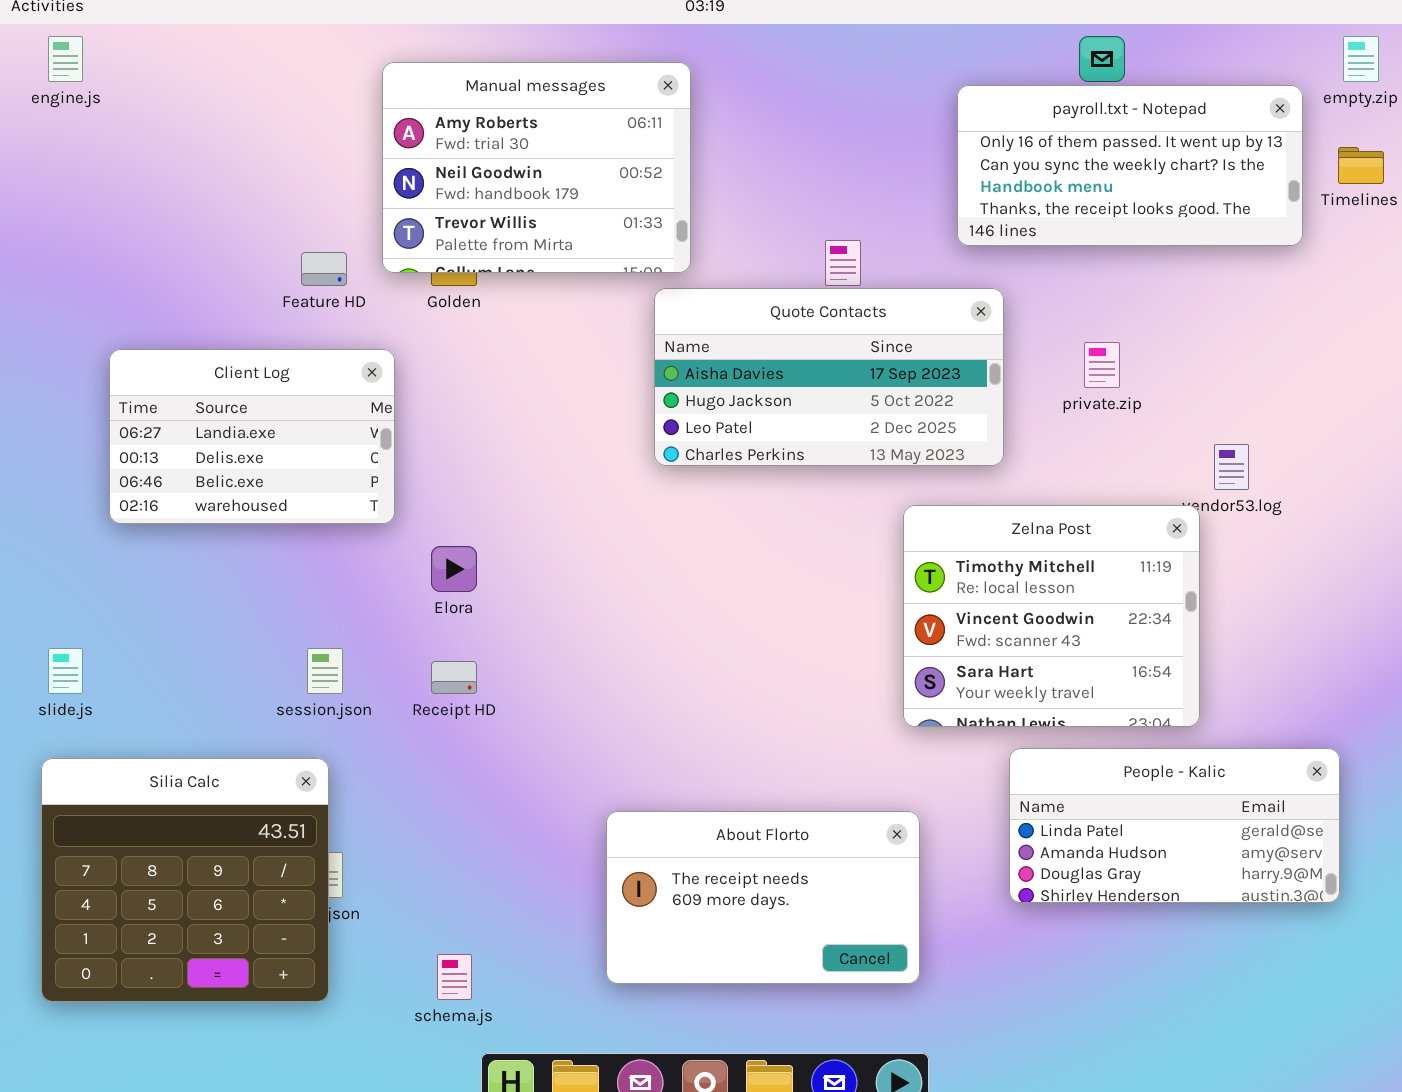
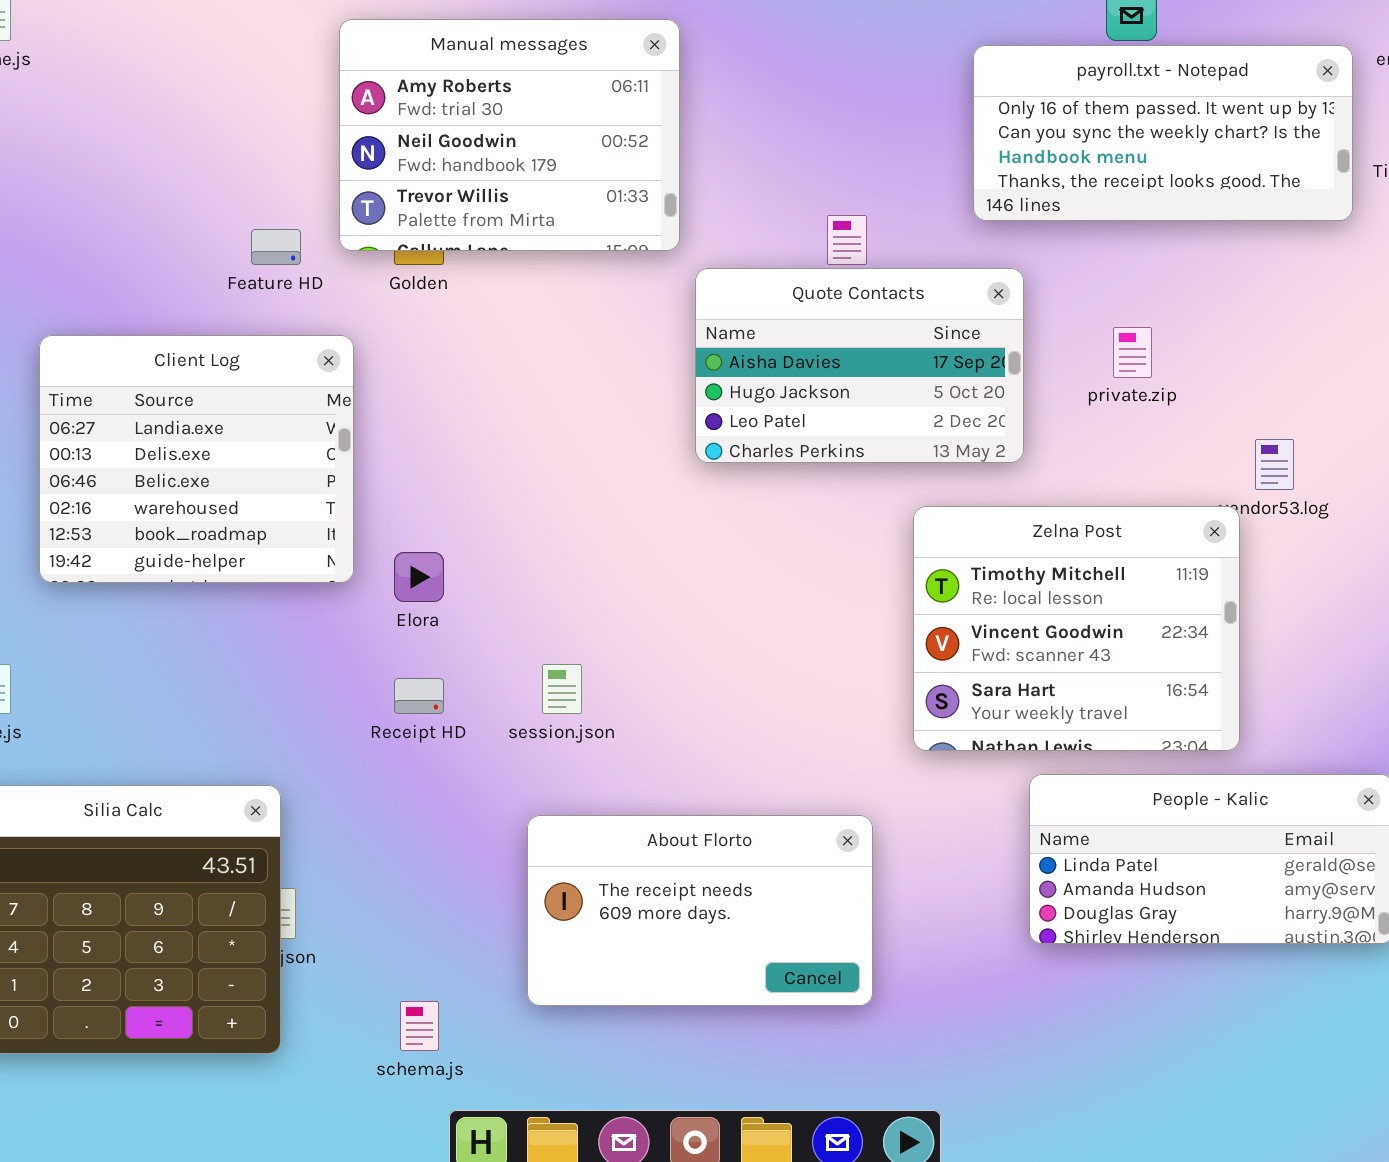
Quote Contacts: [654,288,1004,466] -> [695,268,1024,463], resized
Client Log: [109,349,395,524] -> [39,335,354,583], resized
session.json: [307,648,343,694] -> [542,664,582,714], moved
About Florto: [606,811,920,984] -> [527,815,873,1006], moved

